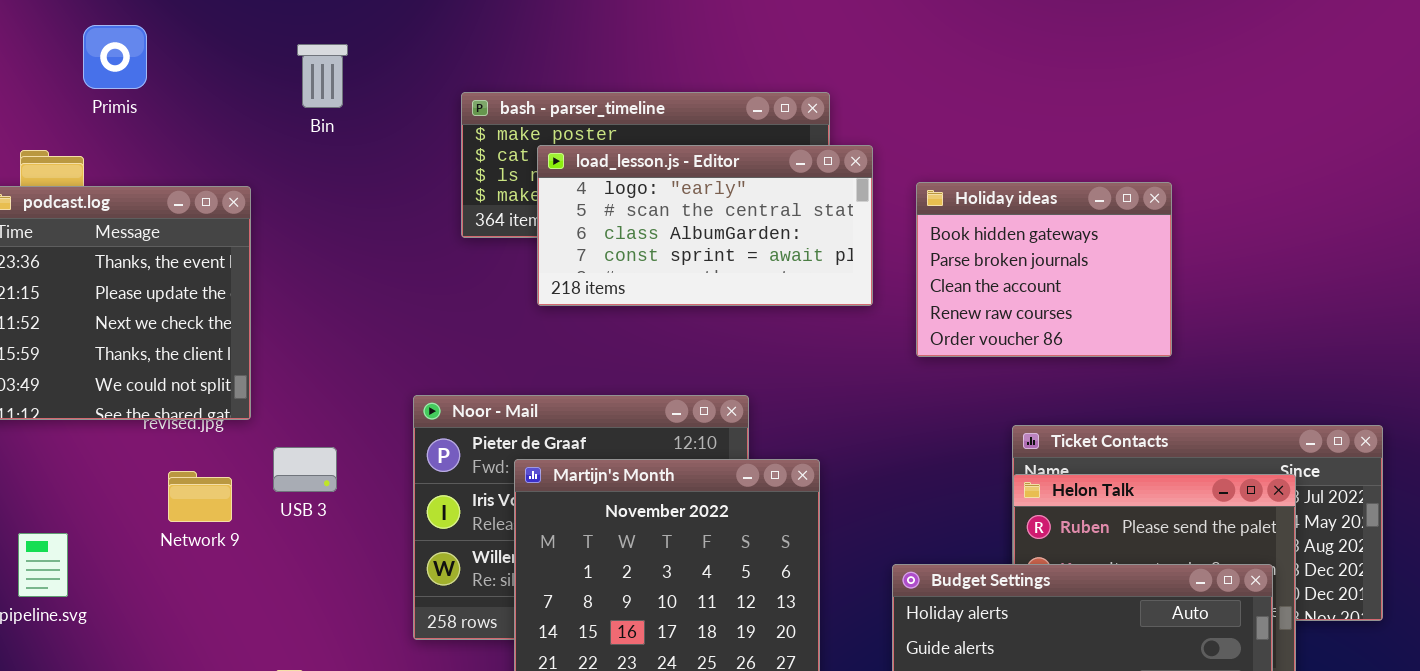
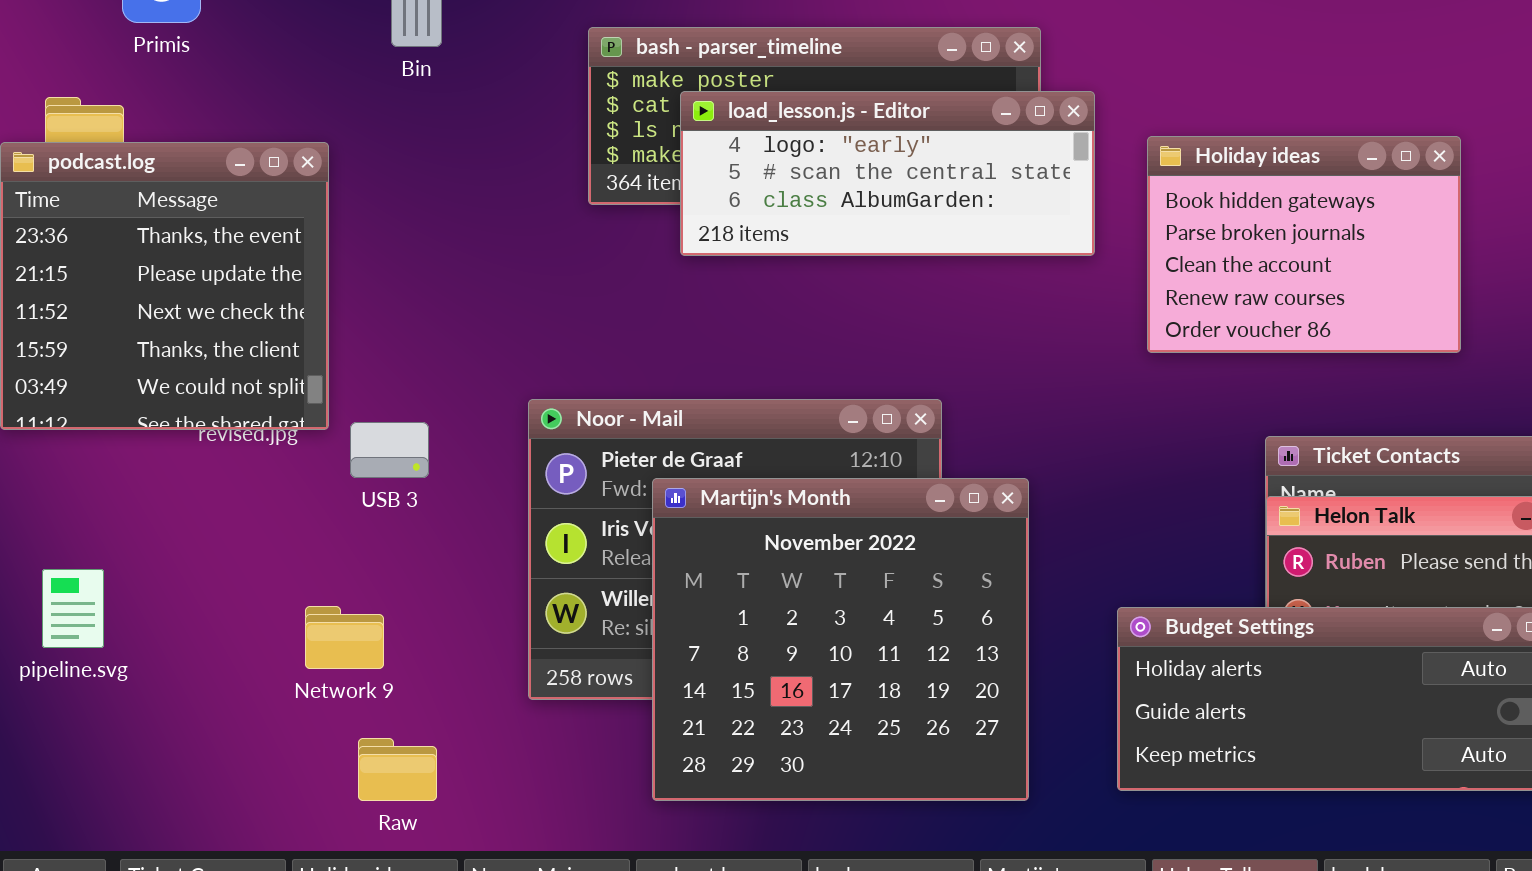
load_lesson.js - Editor: [537,145,873,306] -> [680,91,1095,256], resized
USB 3: [273,447,337,492] -> [350,422,429,478], moved
Network 9: [168,471,232,522] -> [305,606,384,669], moved

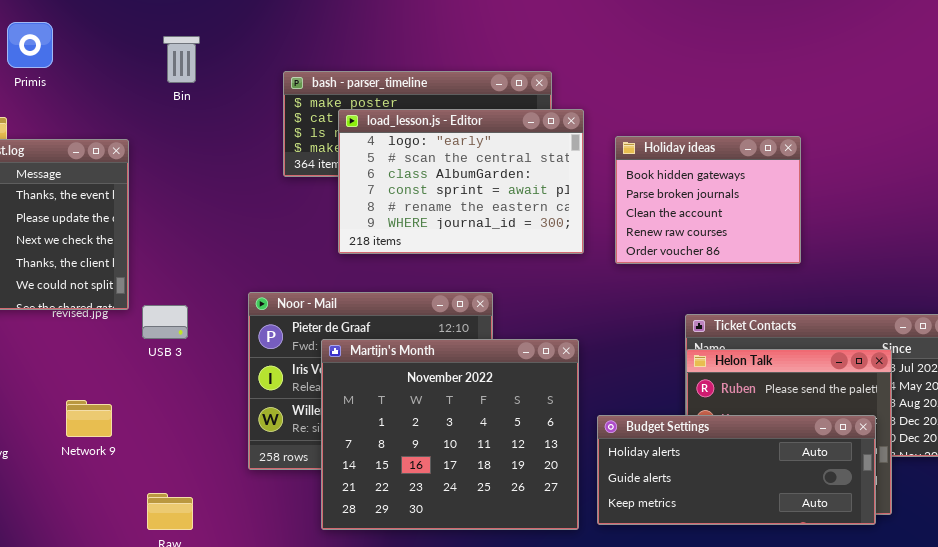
load_lesson.js - Editor: [680,91,1095,256] -> [338,109,584,254], resized
Martijn's Month: [652,478,1029,801] -> [321,339,579,530], resized
Network 9: [305,606,384,669] -> [66,400,112,437], moved

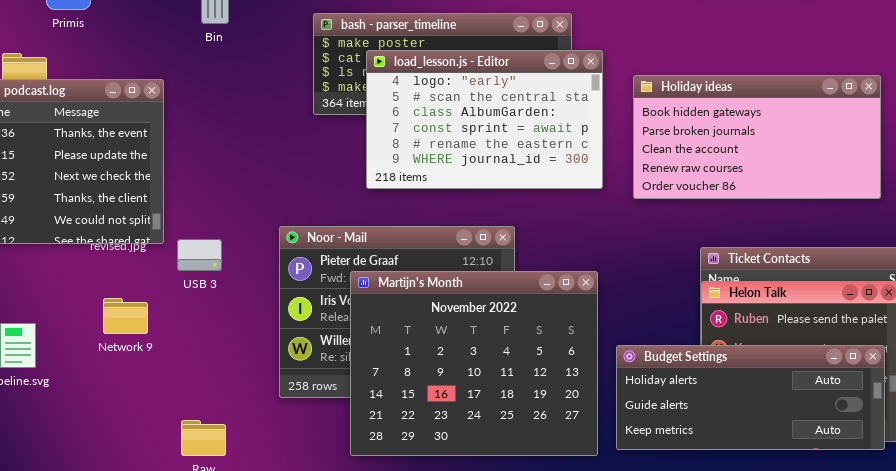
Holiday ideas: [615,136,801,264] -> [633,75,881,199], resized
Network 9: [66,400,112,437] -> [103,298,148,334], moved

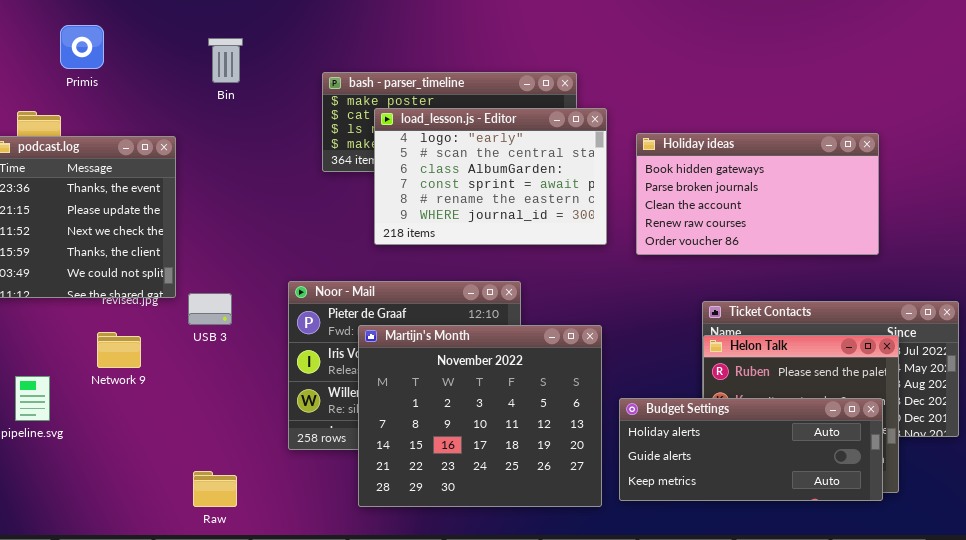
Network 9: [103,298,148,334] -> [97,332,141,368], moved

